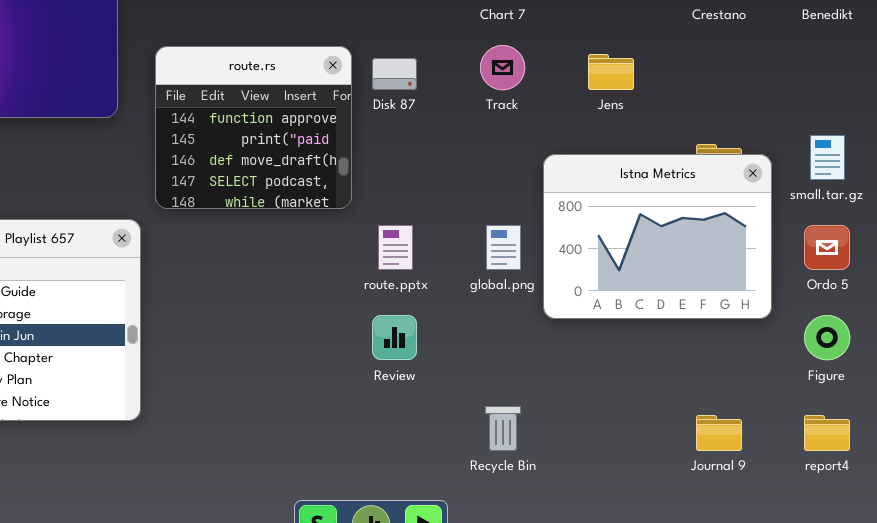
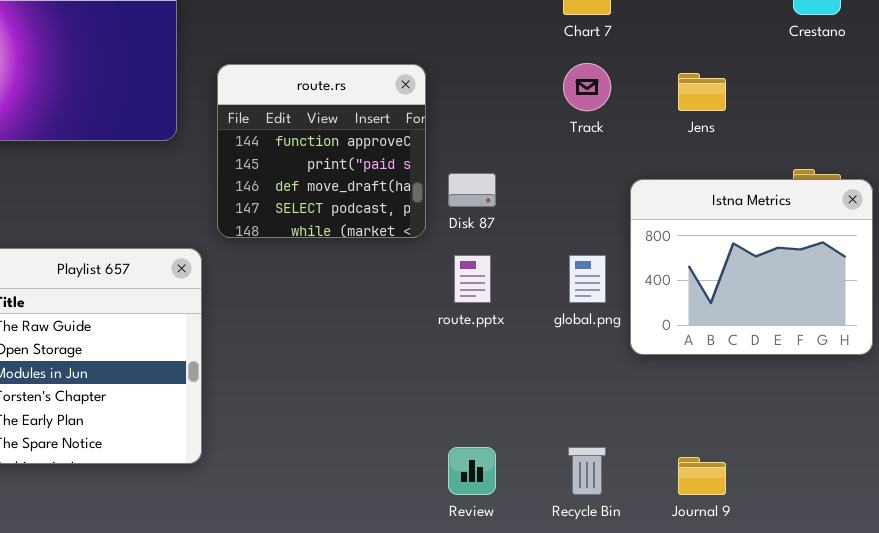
Disk 87: [372,58,417,90] -> [448,173,496,207], moved
Review: [372,315,417,360] -> [448,447,496,495], moved
Journal 9: [696,415,742,451] -> [678,457,726,495], moved

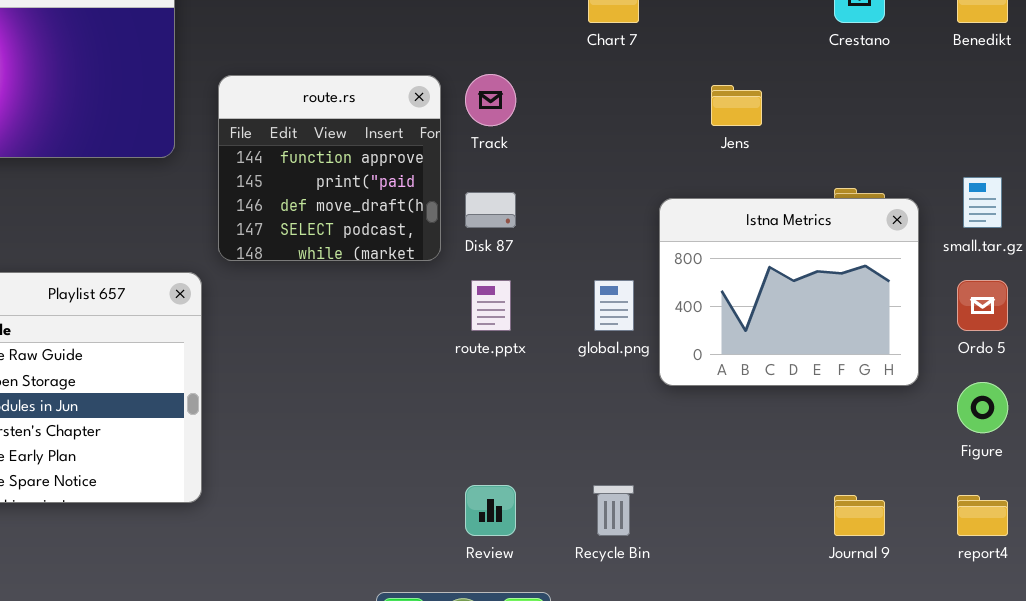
Track: [563,63,611,111] -> [465,74,516,126], moved
Journal 9: [678,457,726,495] -> [834,495,885,536], moved

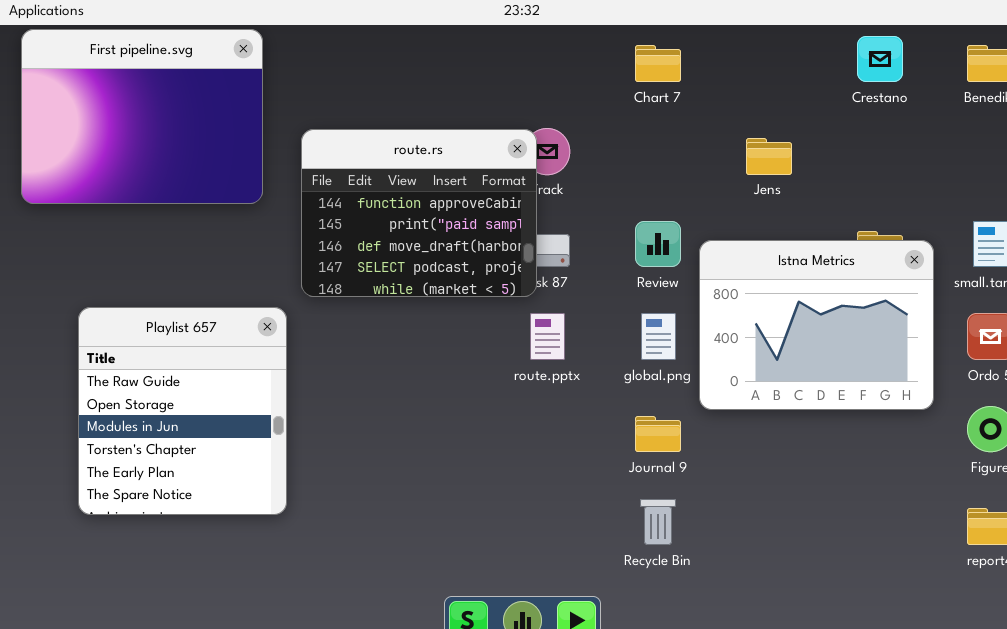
route.rs: [218,75,441,261] -> [301,129,537,297], resized
Review: [465,485,516,536] -> [635,221,681,267], moved
Journal 9: [834,495,885,536] -> [635,416,681,452], moved

